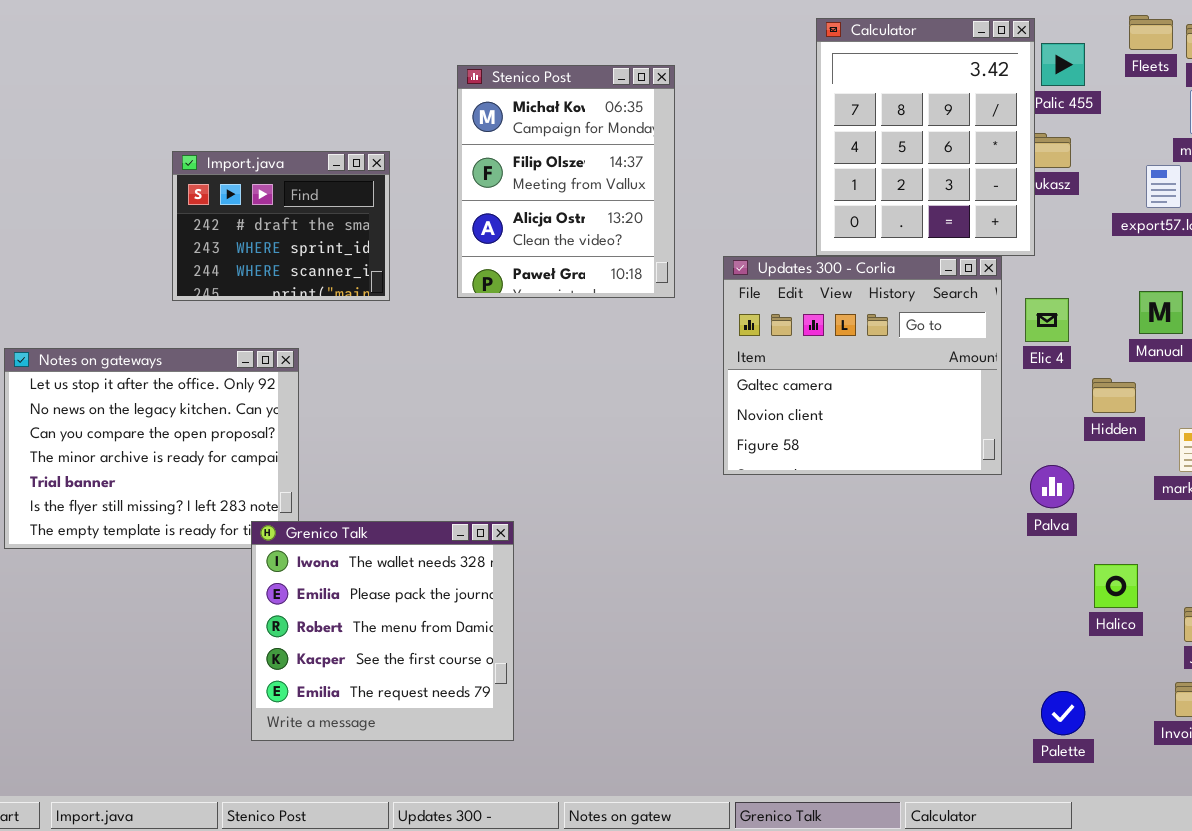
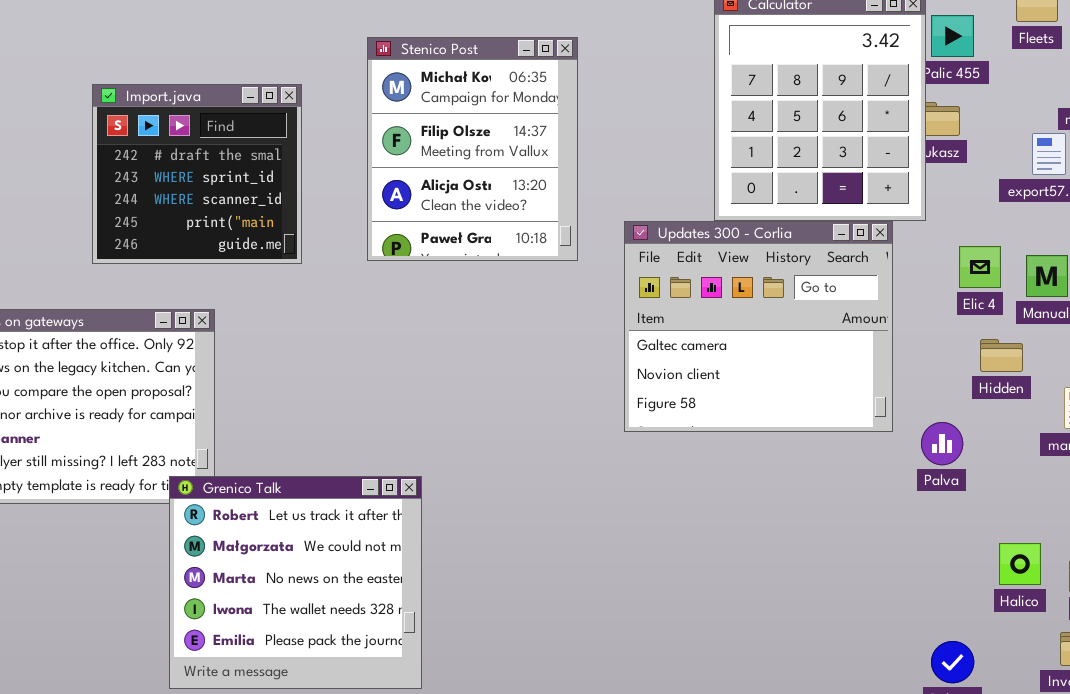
Import.java: [172,151,390,301] -> [92,84,302,264], resized
Elic 4: [1025,298,1069,342] -> [959,246,1001,288], moved
Grenico Talk: [251,521,514,741] -> [169,476,422,689], scrolled up 3 rows
Halico: [1094,564,1138,608] -> [999,543,1041,585], moved

